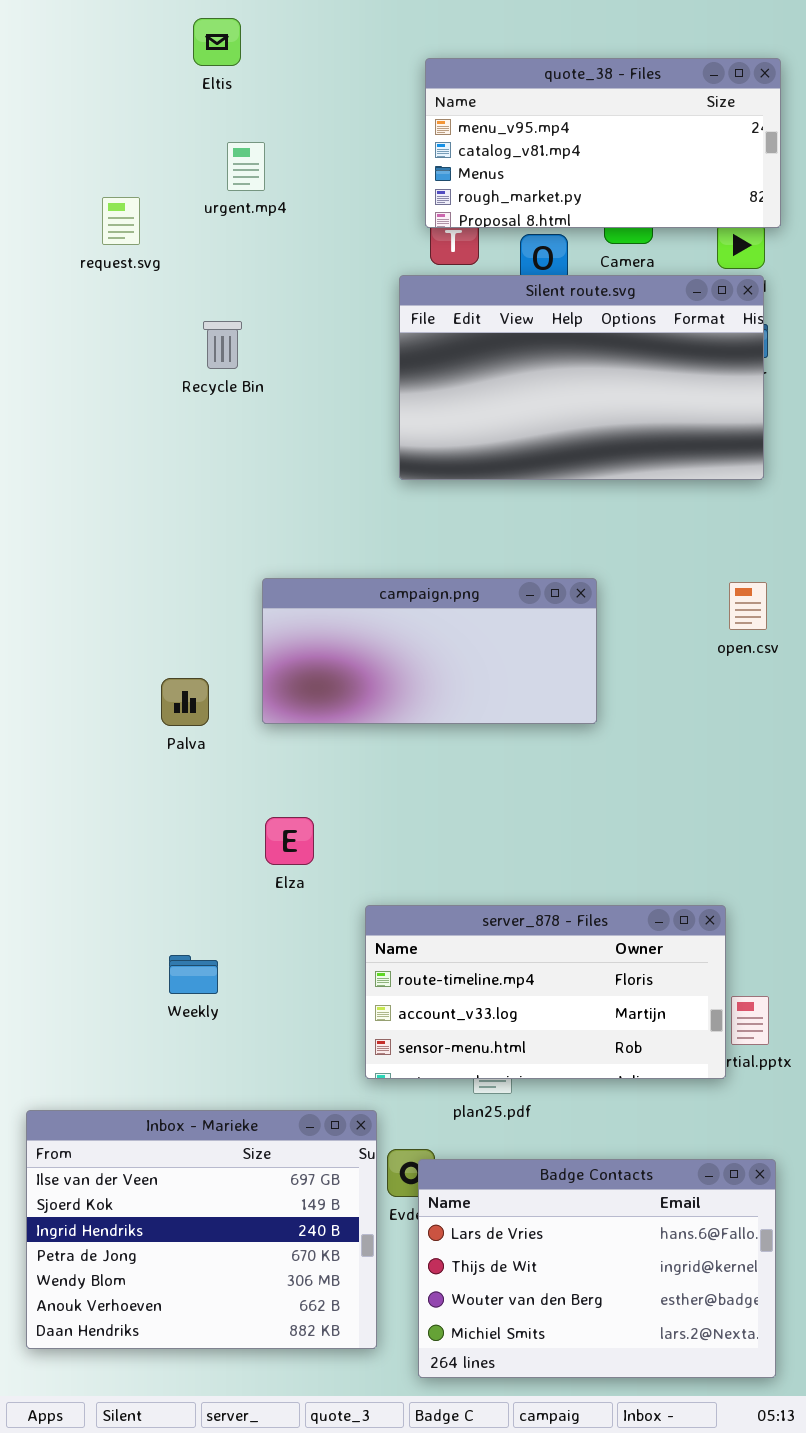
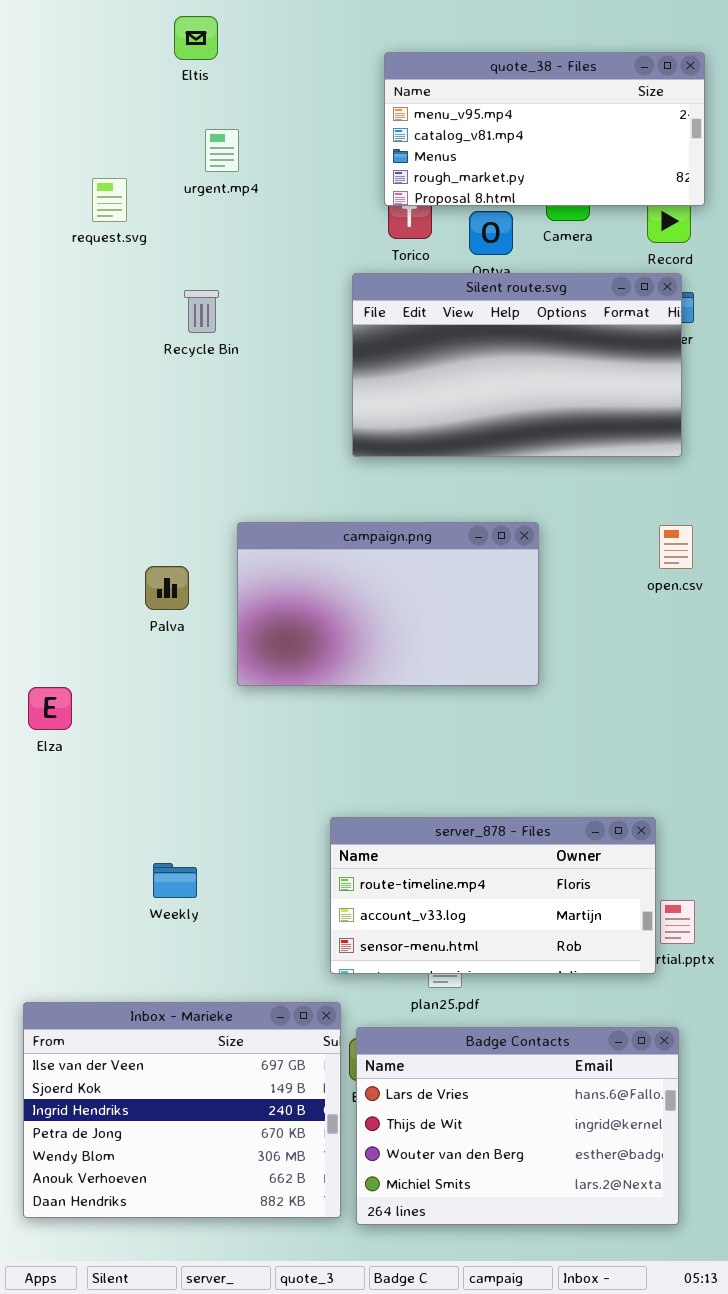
Silent route.svg: [399,275,764,480] -> [352,273,682,457], moved
campaign.png: [262,578,597,724] -> [237,522,539,686], resized
Palva: [161,678,209,726] -> [145,566,189,610], moved
Elza: [265,817,314,865] -> [28,687,72,730], moved
Badge Contacts: [418,1159,776,1378] -> [356,1027,679,1225], moved

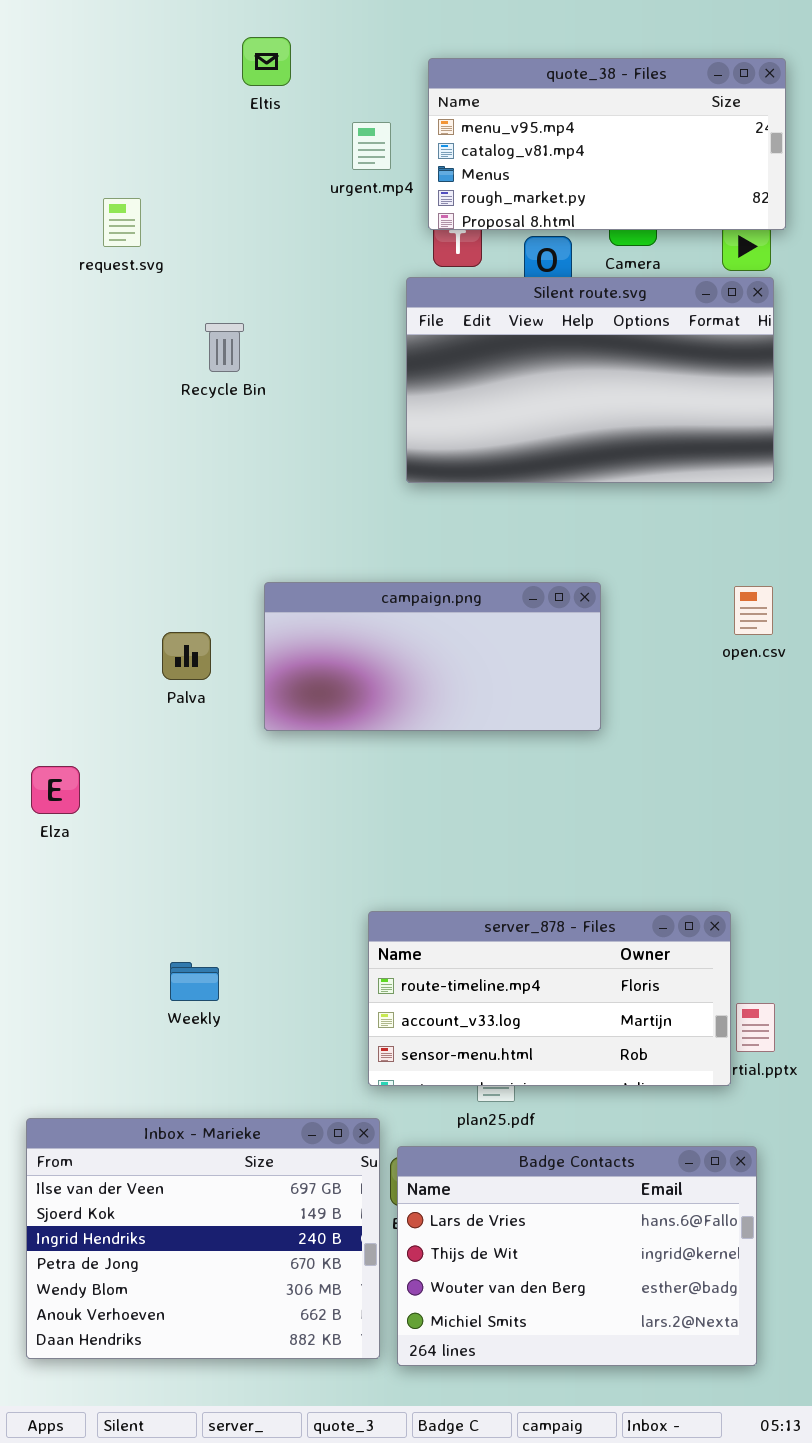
Eltis: [174,16,218,60] -> [242,37,291,86], moved
urgent.mp4: [205,129,239,172] -> [352,122,391,170], moved
Silent route.svg: [352,273,682,457] -> [406,277,774,483], moved
campaign.png: [237,522,539,686] -> [264,582,601,731], resized

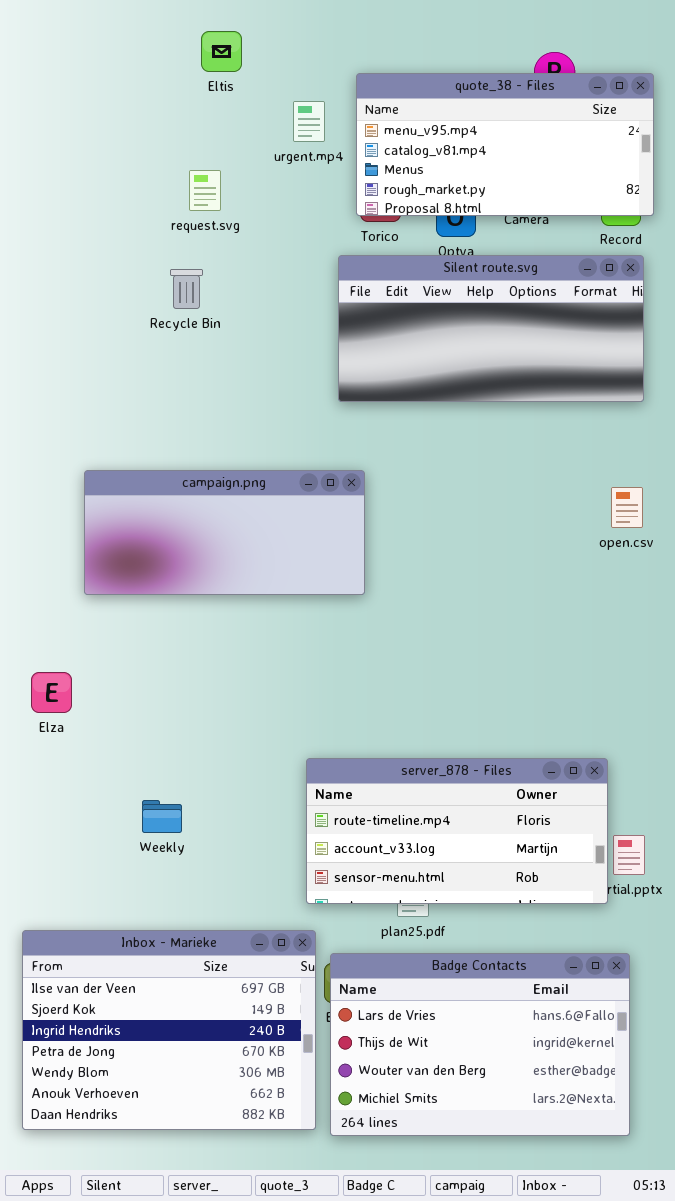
quote_38 - Files: [428,58,786,230] -> [356,73,654,216], moved
request.svg: [103,198,141,247] -> [189,170,221,211], moved
Silent route.svg: [406,277,774,483] -> [338,255,644,402], resized
campaign.png: [264,582,601,731] -> [84,470,365,595], moved
Elza: [31,766,80,814] -> [31,672,72,713], moved

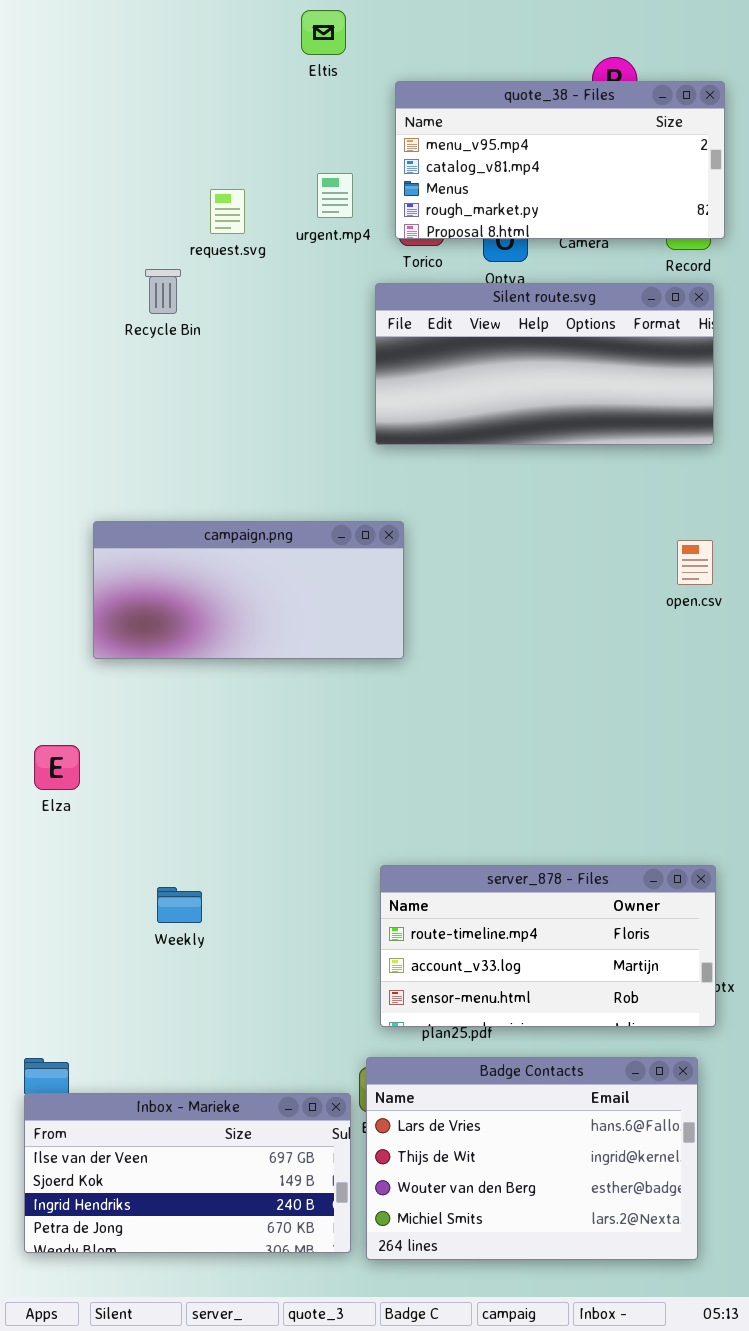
Eltis: [201,31,242,72] -> [301,10,346,55], moved
urgent.mp4: [293,101,325,142] -> [317,173,353,218], moved
Recycle Bin: [170,269,203,309] -> [145,269,181,314], moved
server_878 - Files: [306,758,608,904] -> [380,865,716,1027], moved
Inbox - Marieke: [22,930,316,1130] -> [24,1093,351,1253], resized

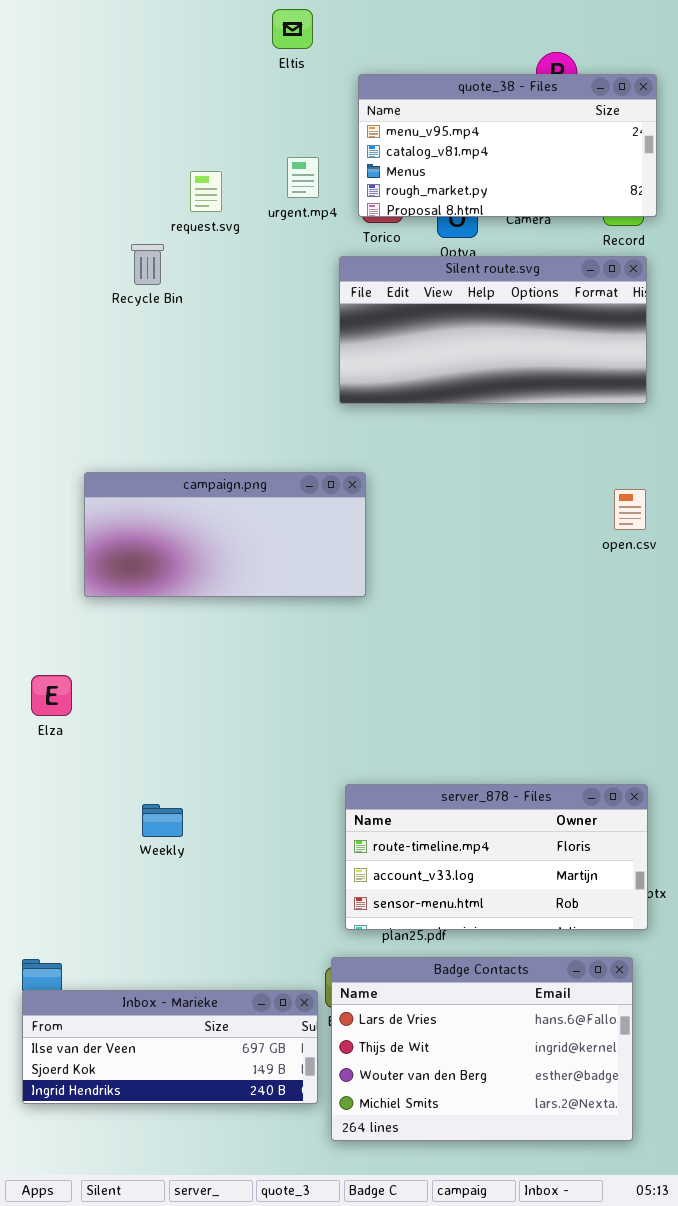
Inbox - Marieke: [24,1093,351,1253] -> [22,990,318,1104], resized

